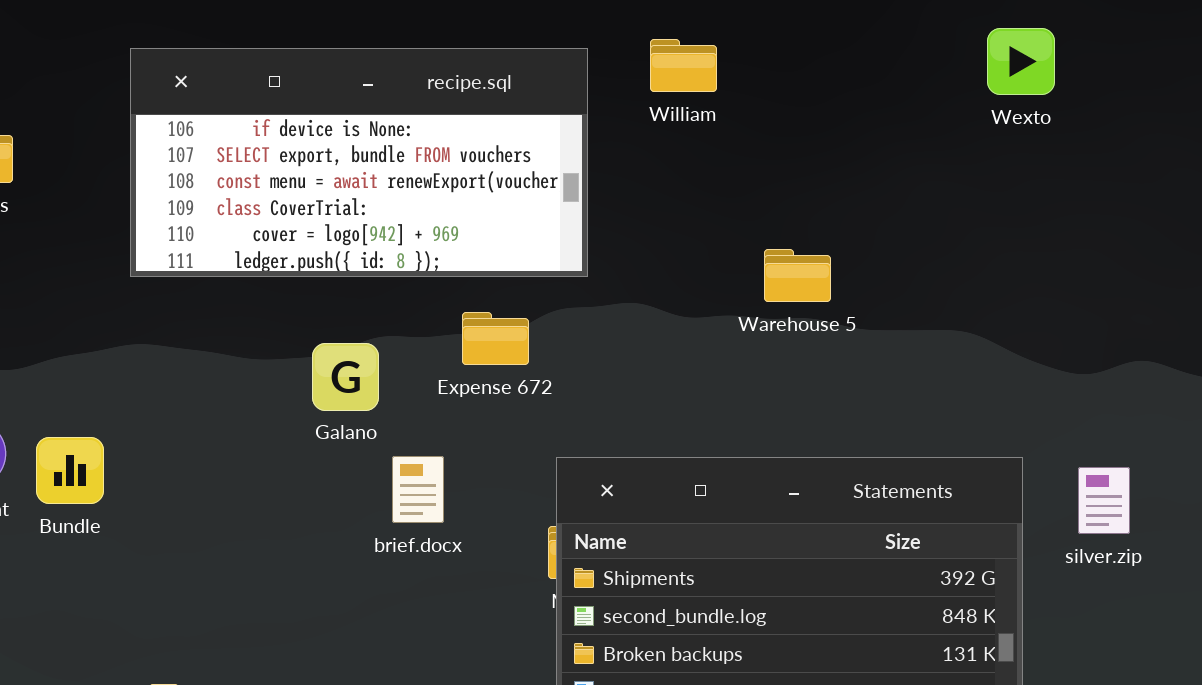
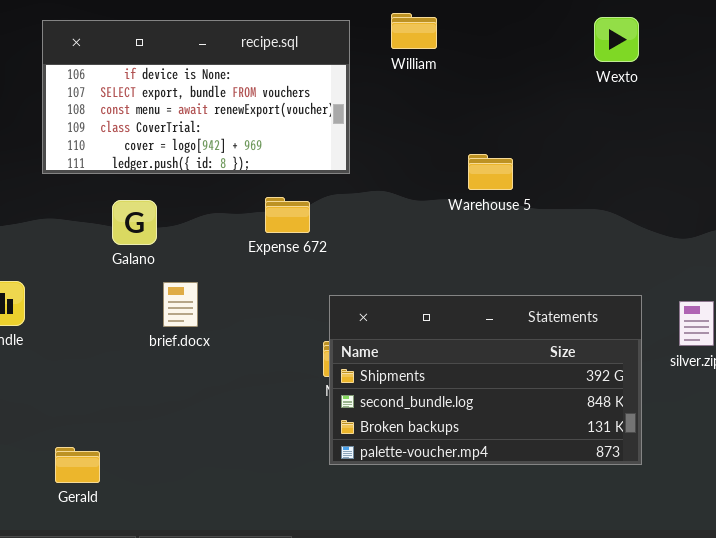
Wexto: [987,28,1055,95] -> [594,17,639,62], moved
Galano: [312,343,379,411] -> [112,200,157,245], moved
brief.docx: [392,456,444,523] -> [163,282,198,327], moved

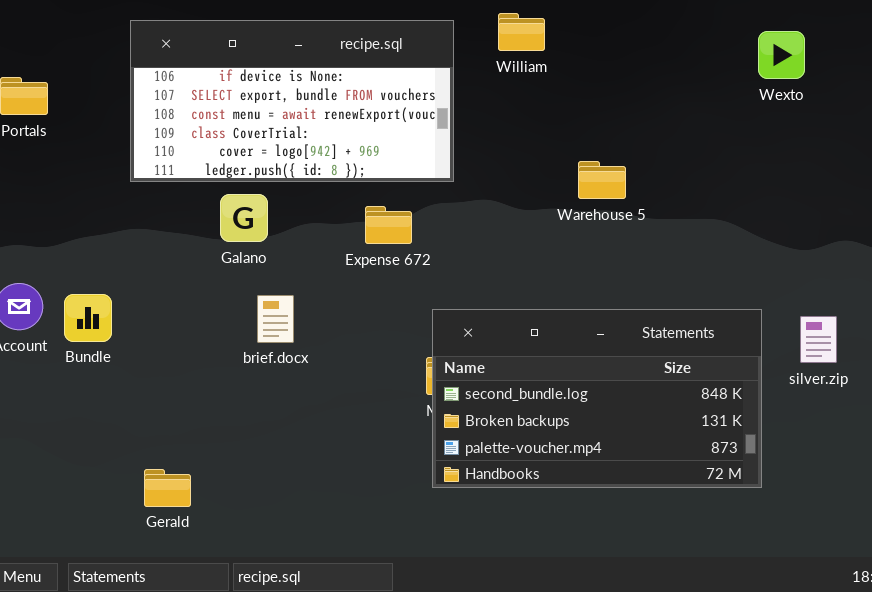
Wexto: [594,17,639,62] -> [758,31,805,79], moved
Galano: [112,200,157,245] -> [220,194,268,242], moved
Statements: [329,295,642,465] -> [432,309,762,488], scrolled down 1 row

